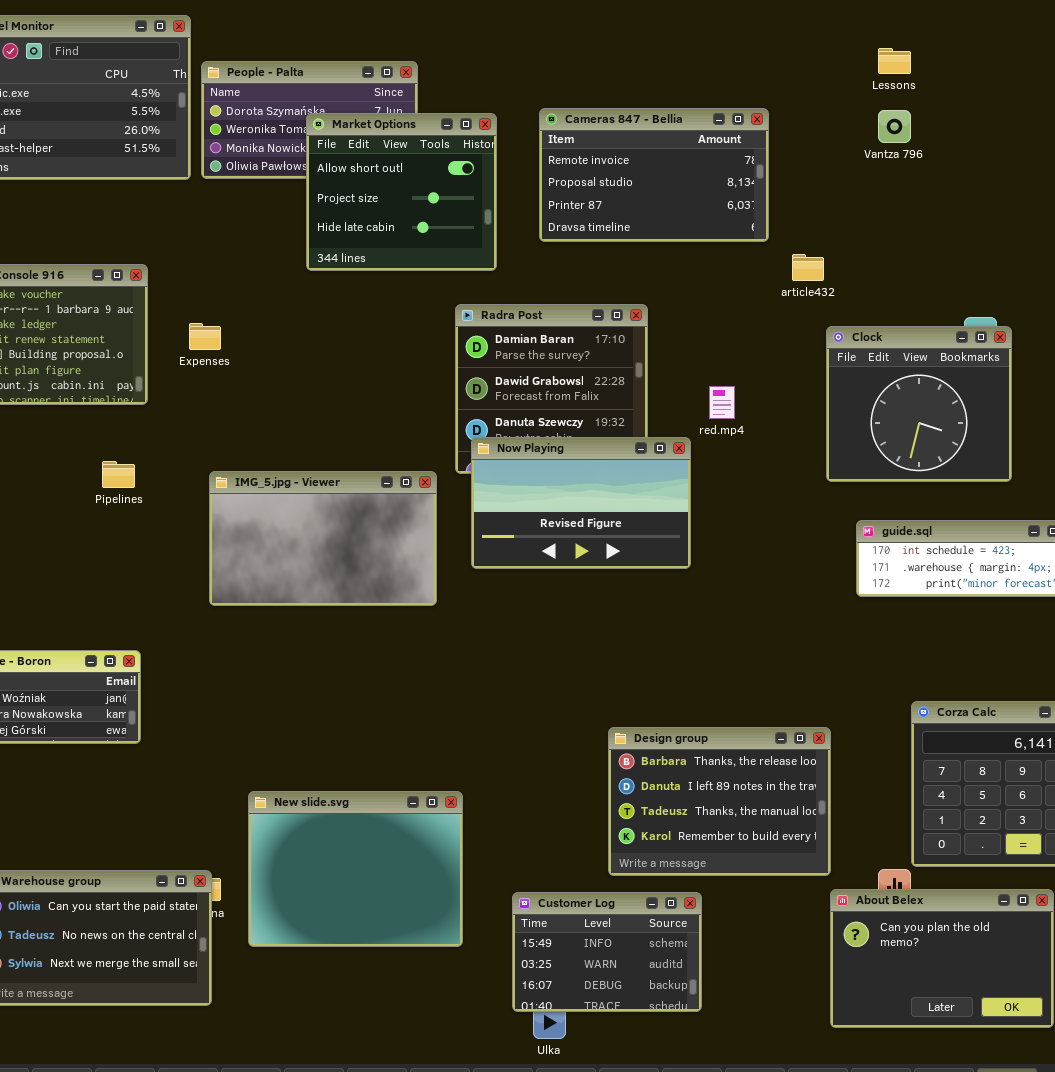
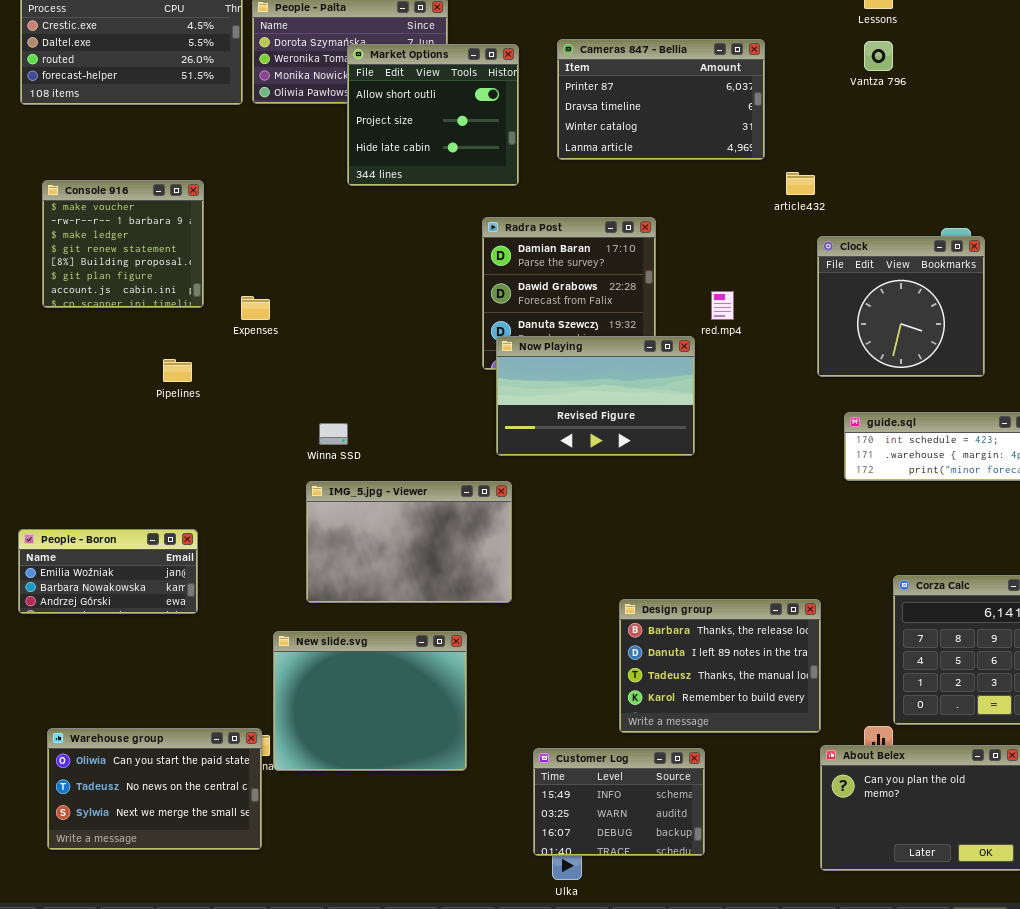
Cameras 847 - Bellia: [539,108,769,242] -> [557,39,765,160], scrolled down 2 rows
Expenses: [189,323,221,350] -> [241,296,270,320], moved
IMG_5.jpg - Viewer: [209,471,437,606] -> [306,481,512,603], moved
New slide.svg: [248,791,463,947] -> [273,631,467,771], moved

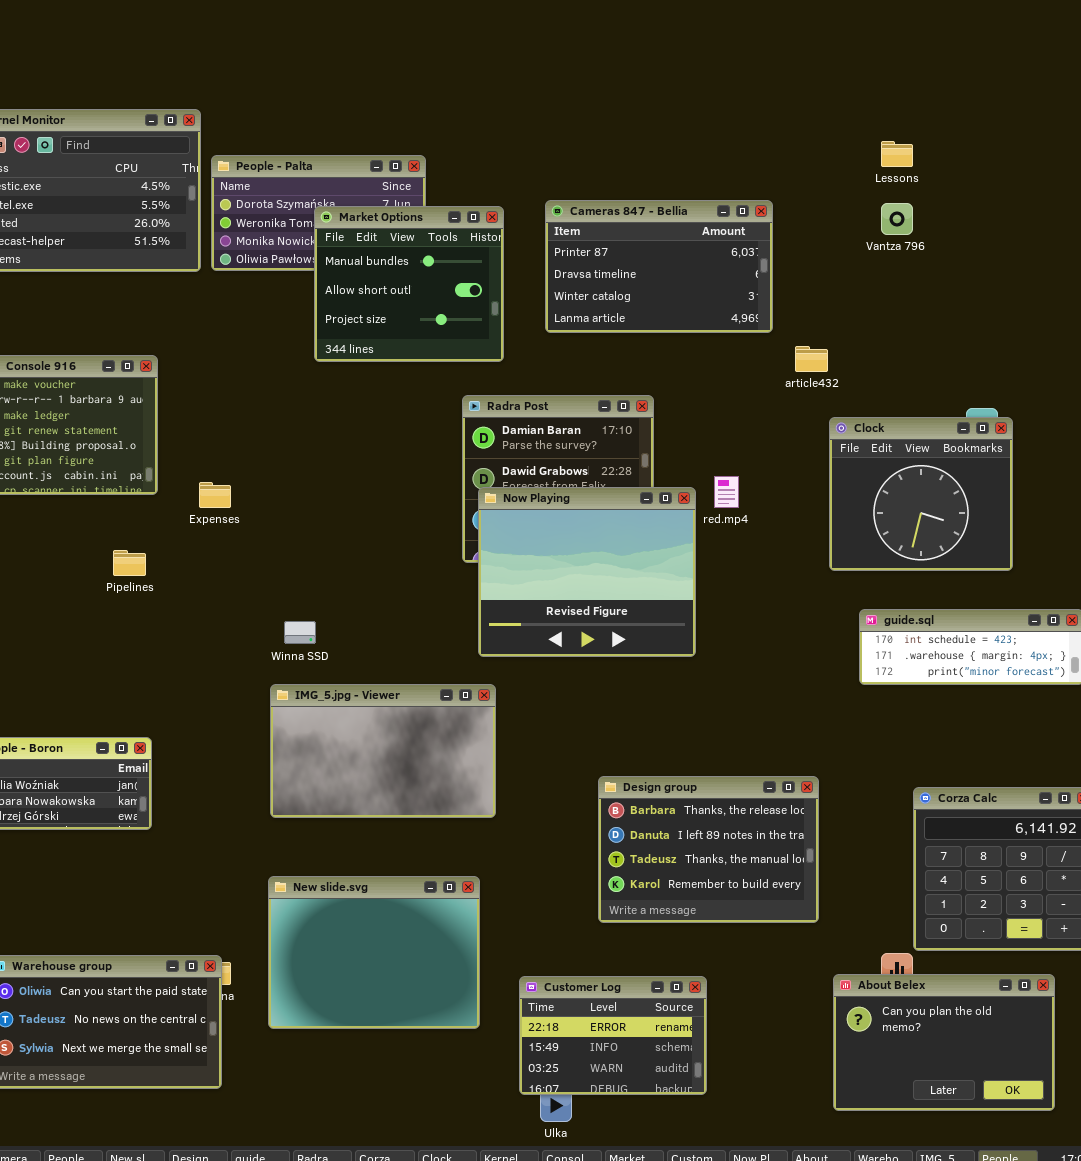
Market Options: [347,44,519,186] -> [314,206,504,362], scrolled up 1 row
Now Playing: [496,336,695,456] -> [478,487,696,657], resized
Design group: [619,599,821,733] -> [598,776,819,923], moved
New slide.svg: [273,631,467,771] -> [268,876,480,1029], moved
Customer Log: [533,748,705,856] -> [519,976,707,1095], scrolled up 1 row

